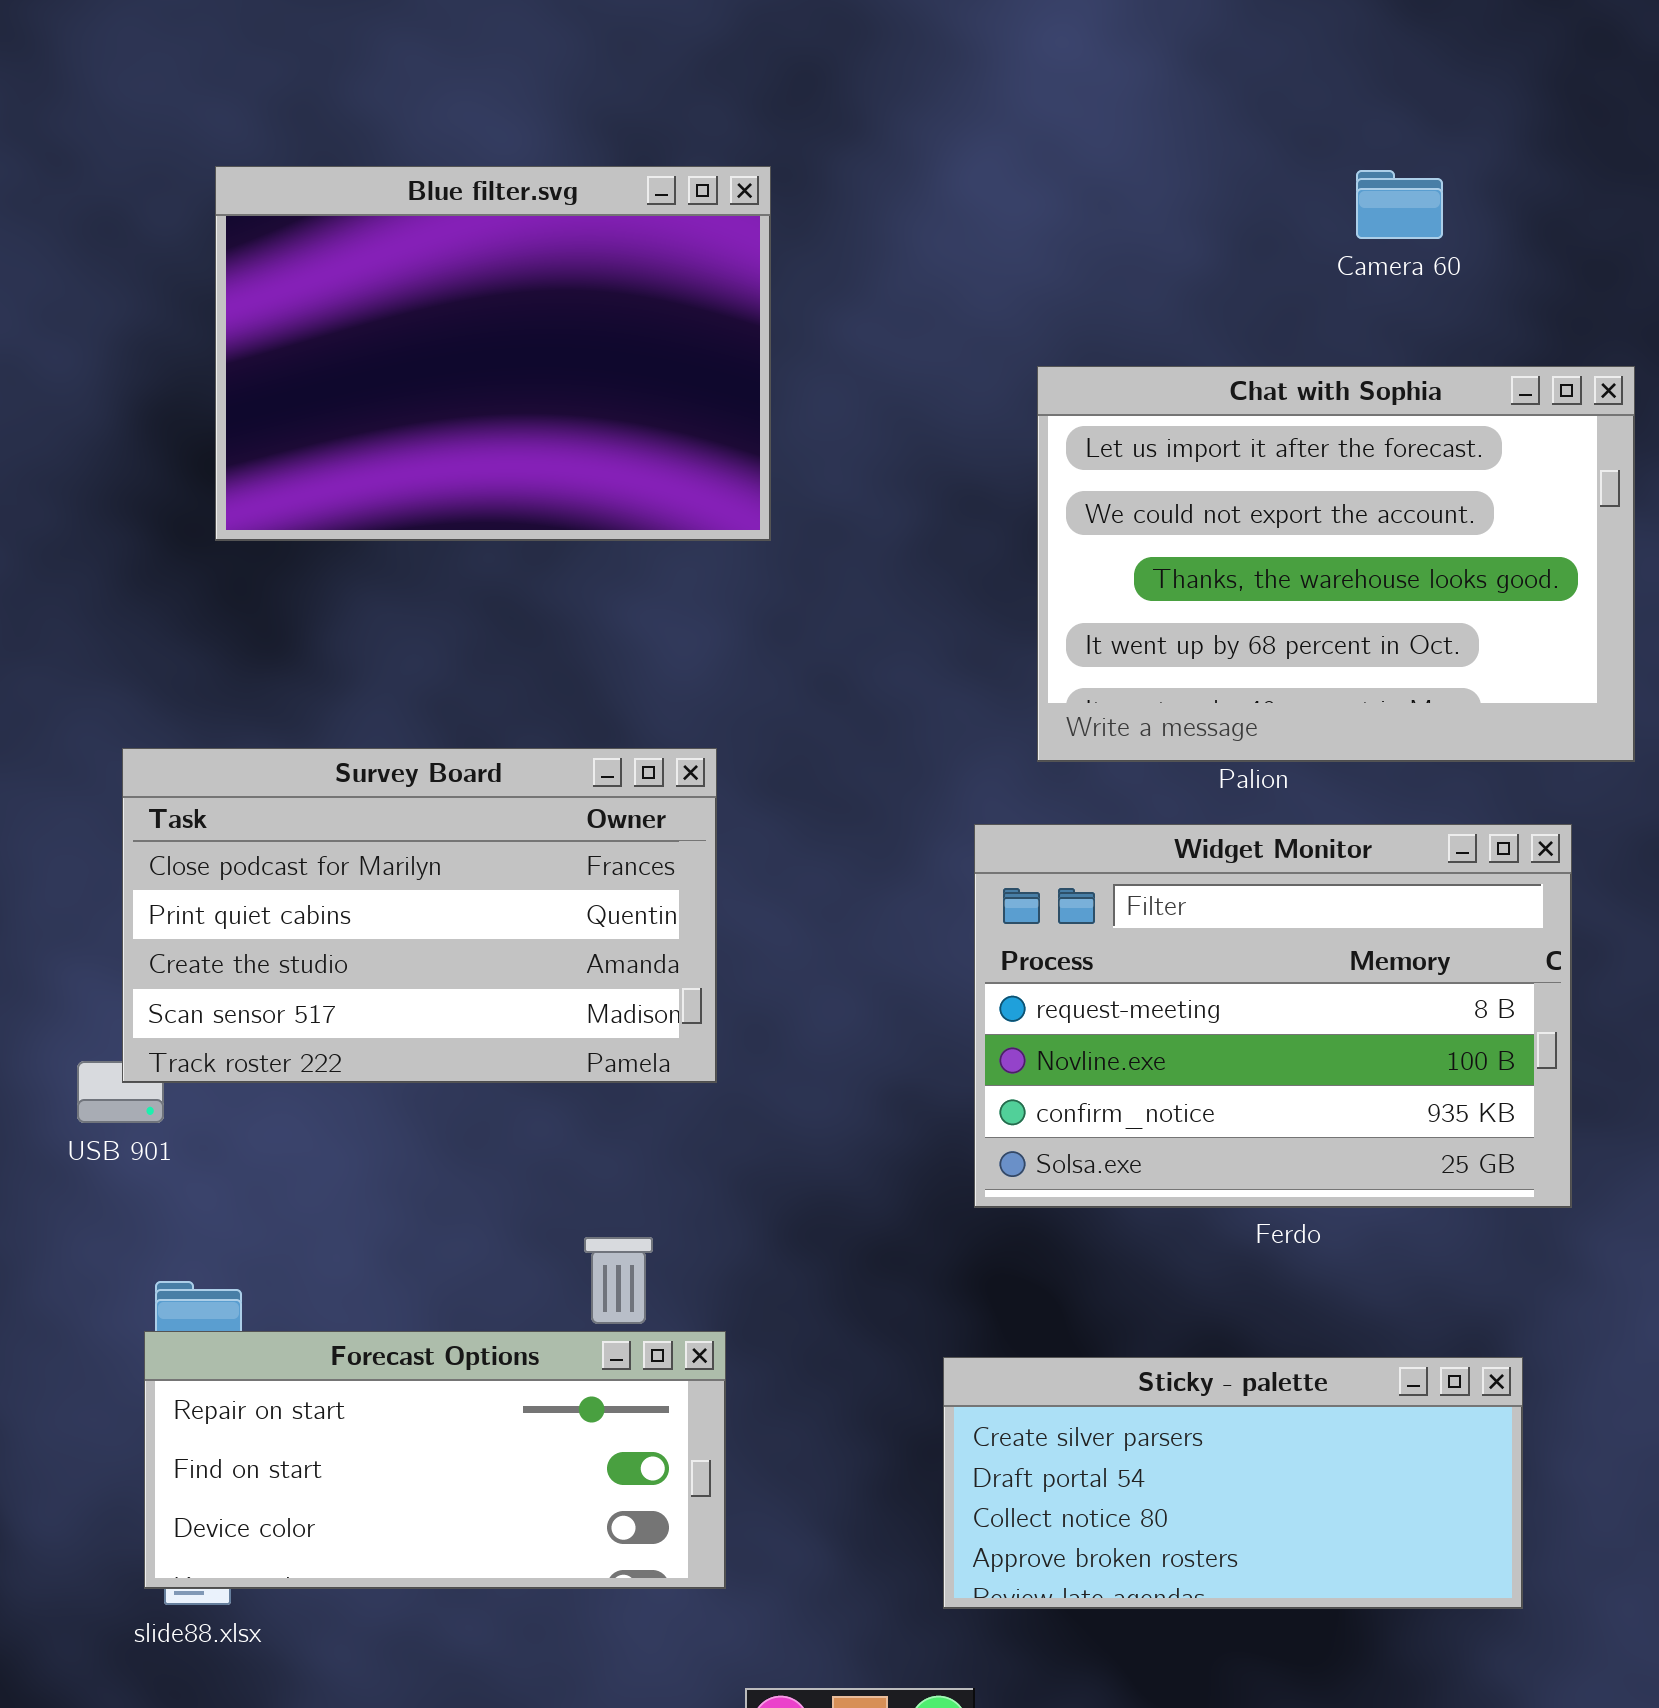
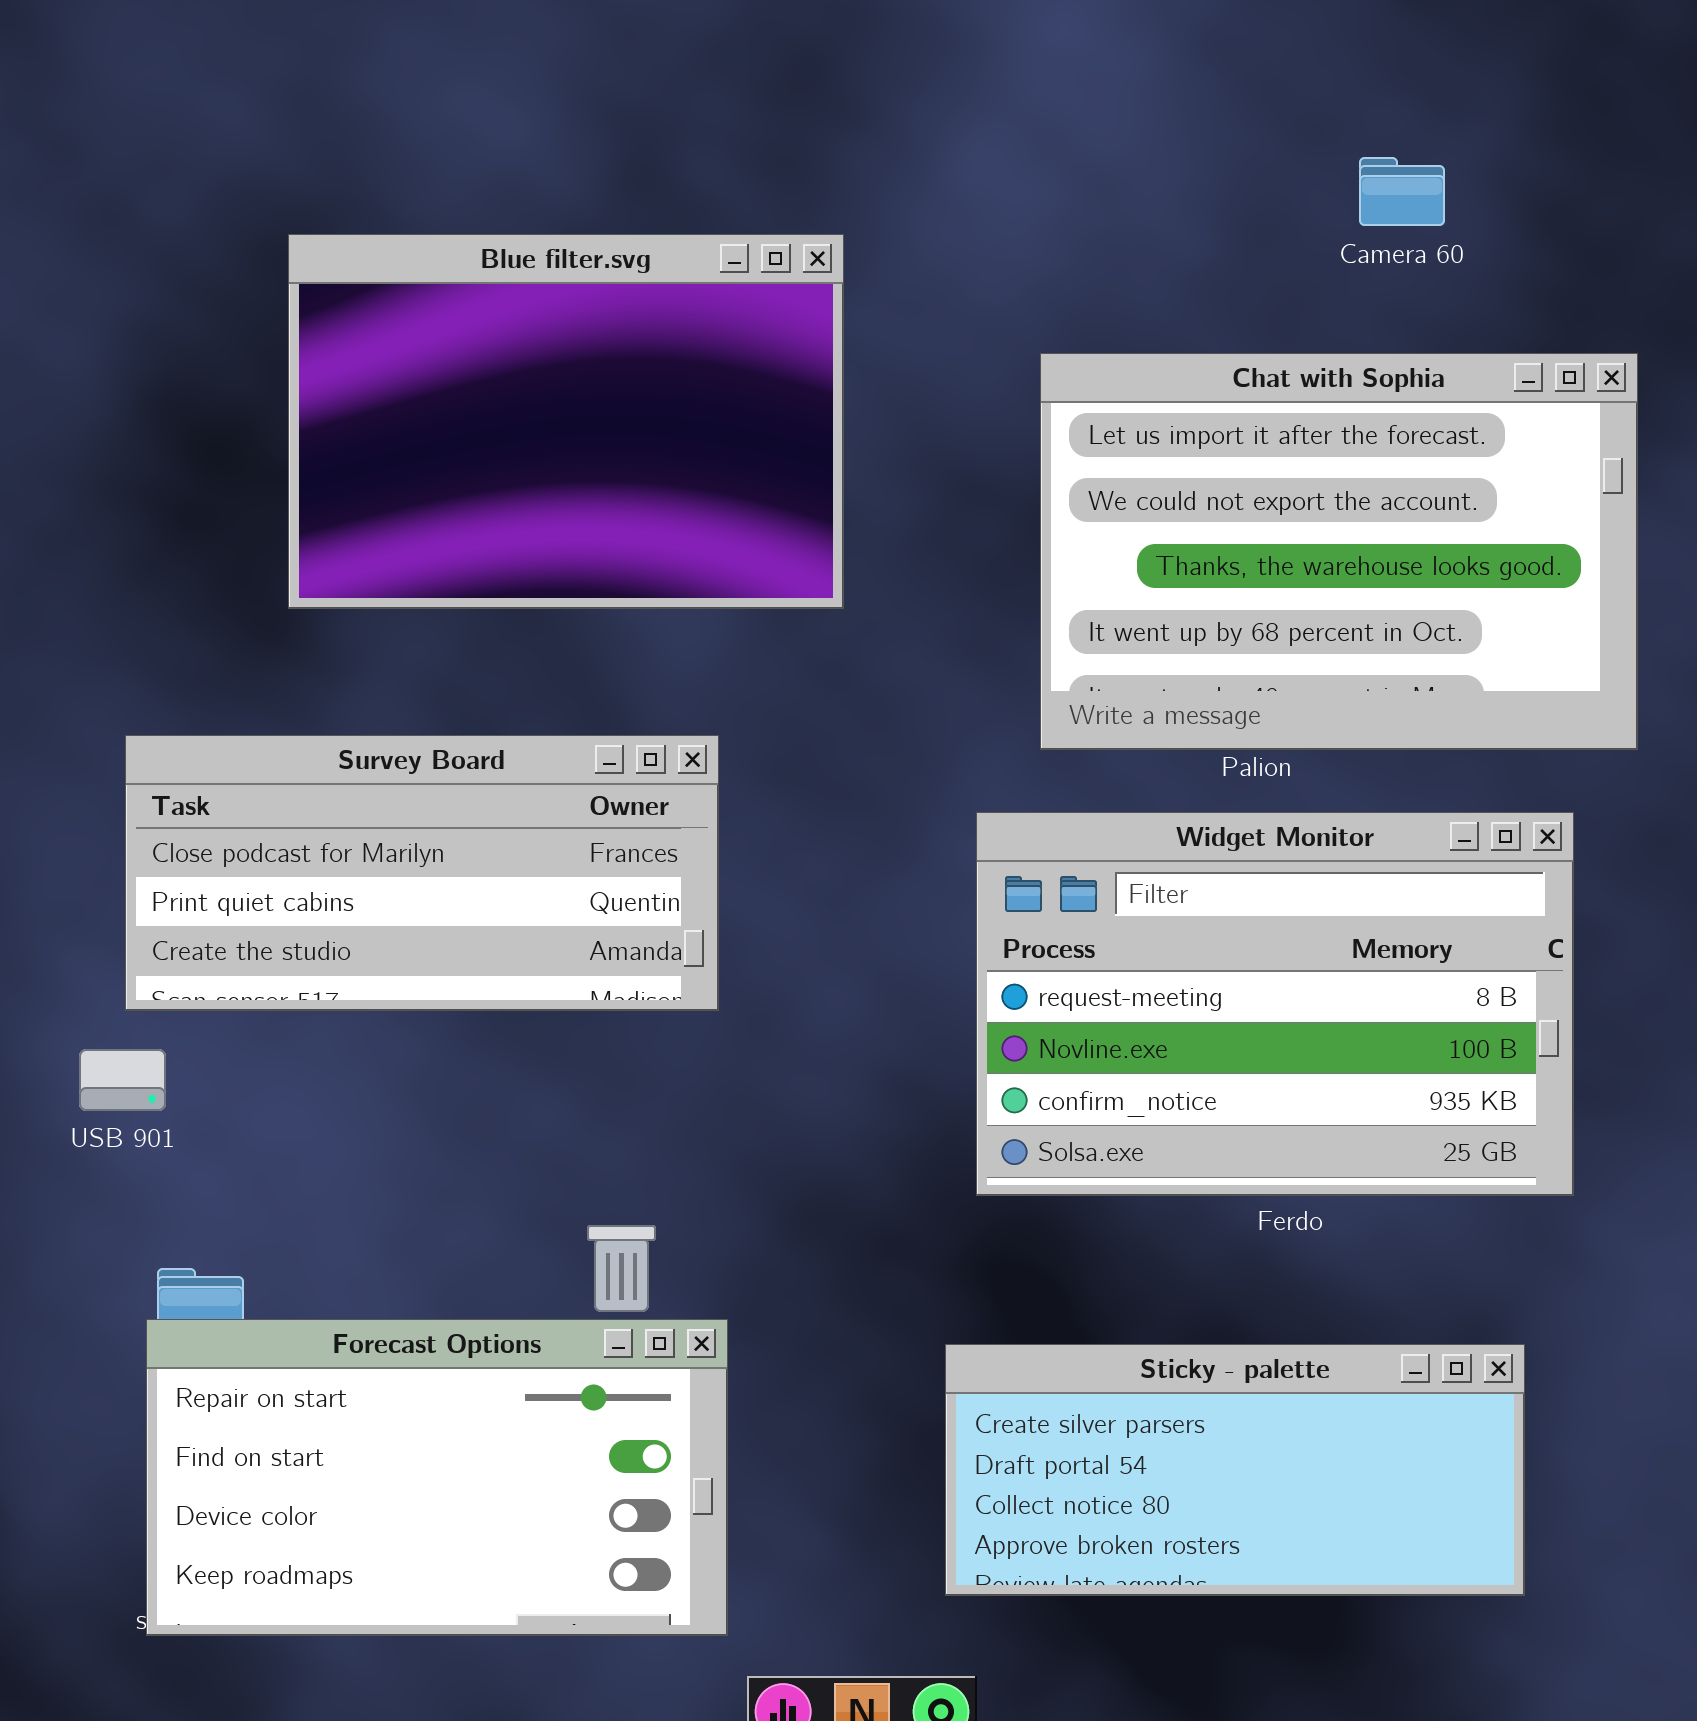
Blue filter.svg: [215,166,771,541] -> [288,234,844,609], moved
Survey Board: [122,748,717,1083] -> [125,735,719,1011], resized
Forecast Options: [144,1331,726,1589] -> [146,1319,728,1636], resized

